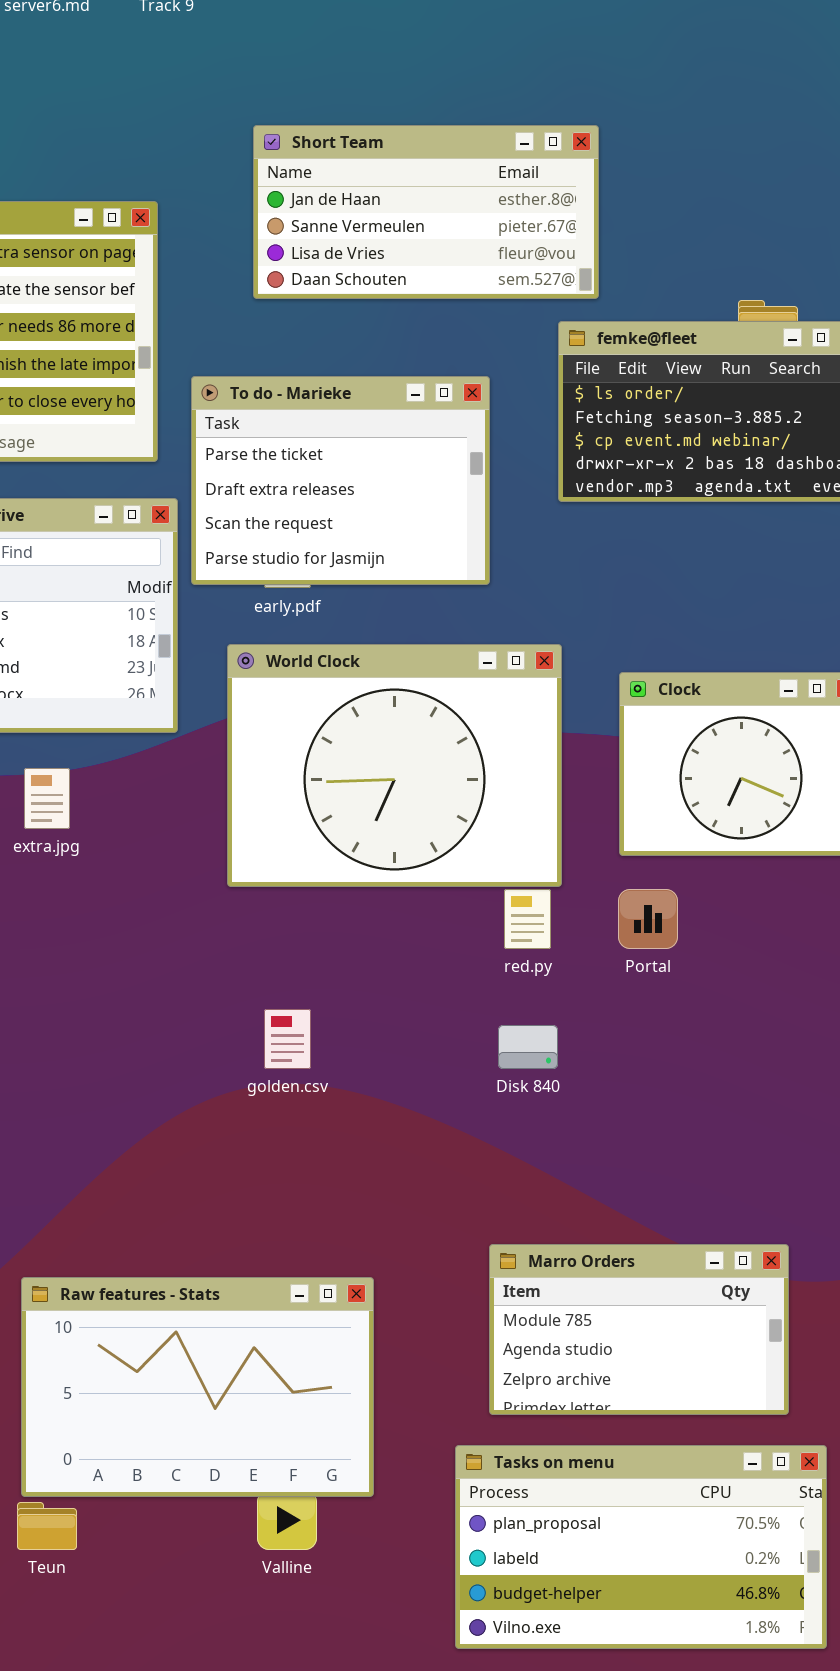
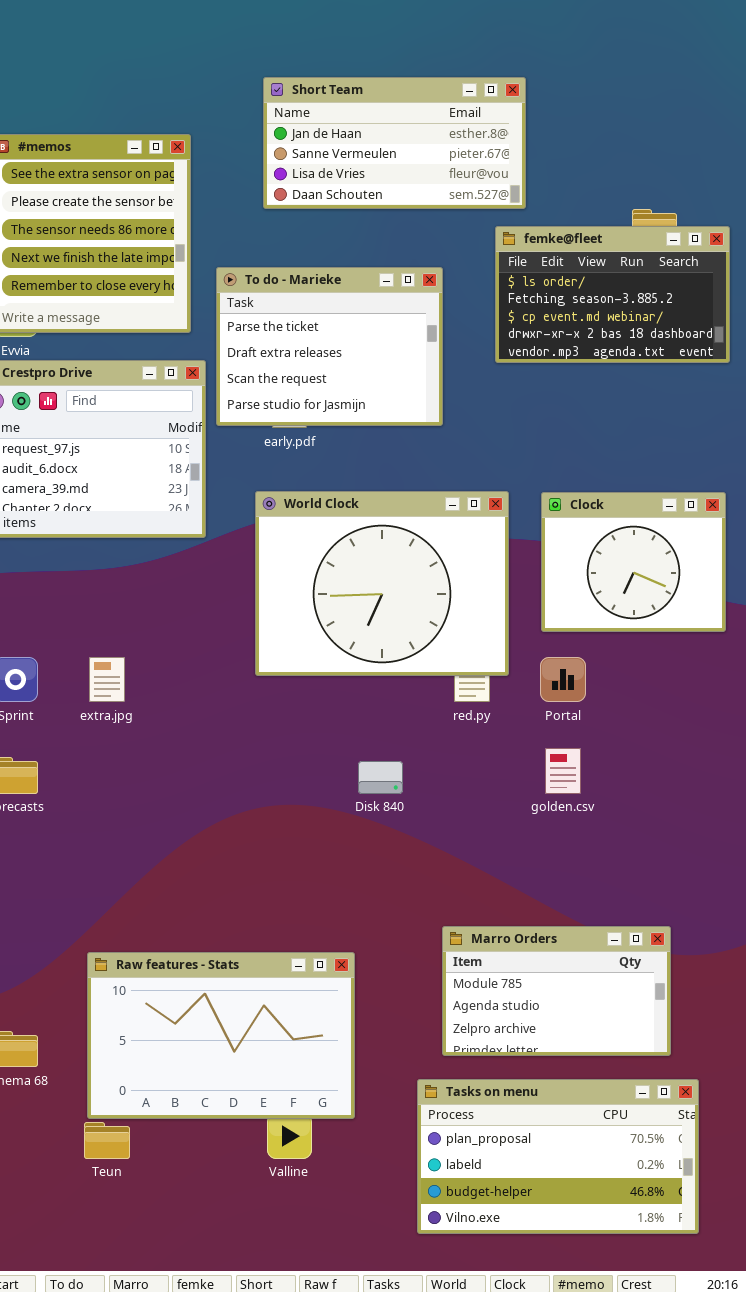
World Clock: [227,644,562,887] -> [255,491,509,676], moved
extra.jpg: [24,768,70,829] -> [89,657,125,702], moved
golden.csv: [264,1009,311,1069] -> [545,748,581,794], moved
Disk 840: [498,1025,558,1069] -> [358,761,403,794], moved

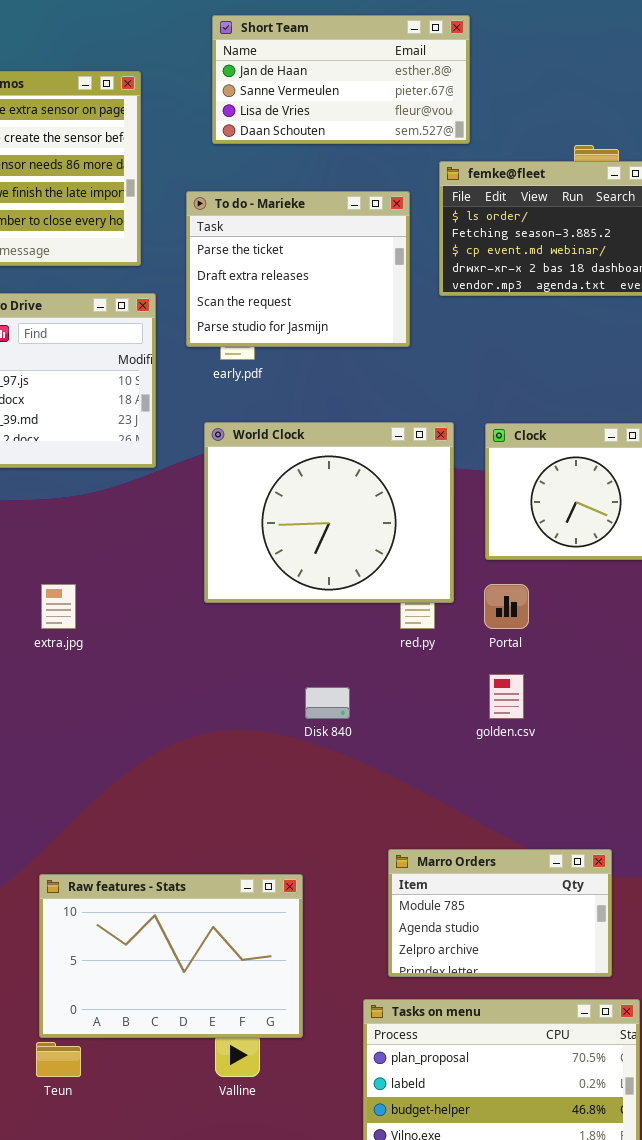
To do - Marieke: [216,267,443,426] -> [186,191,410,347], moved

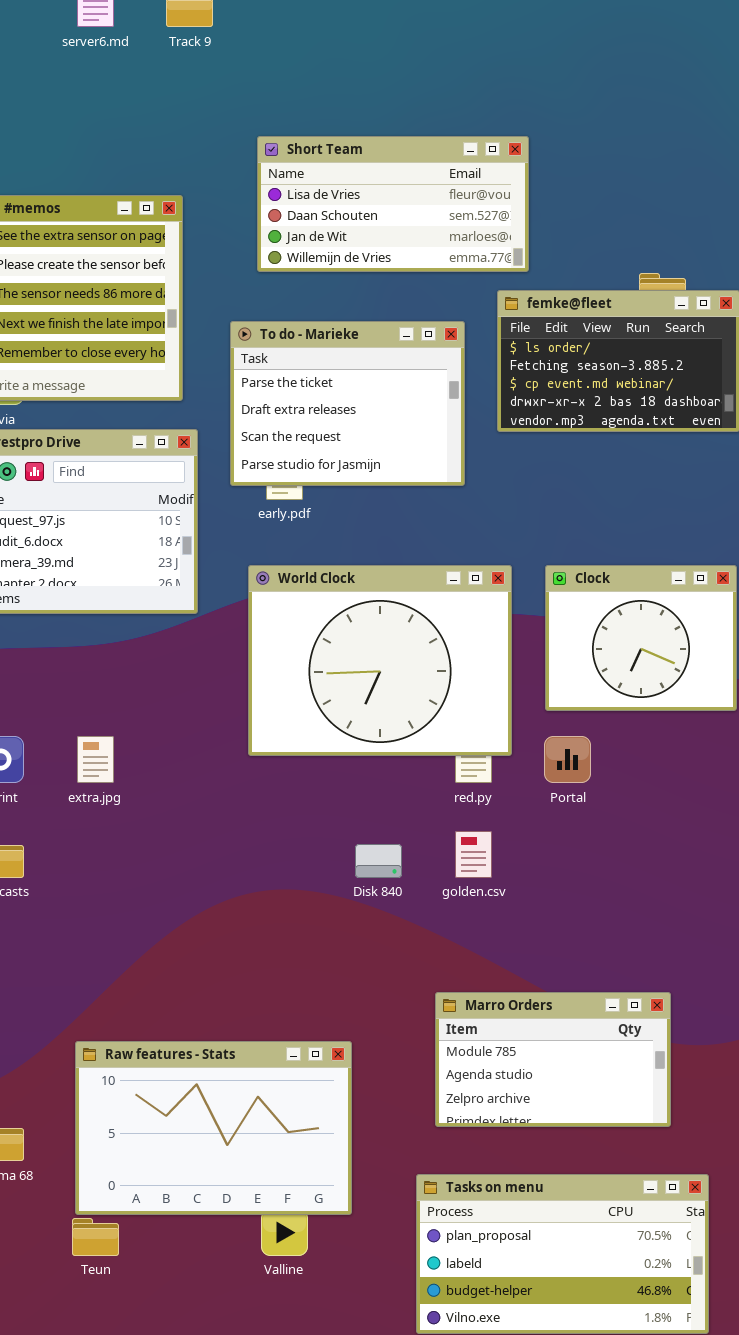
Short Team: [212,15,470,144] -> [257,136,529,272], scrolled down 2 rows
golden.csv: [489,674,524,719] -> [455,831,492,878], moved
Marro Orders: [388,849,612,977] -> [435,992,671,1127], moved

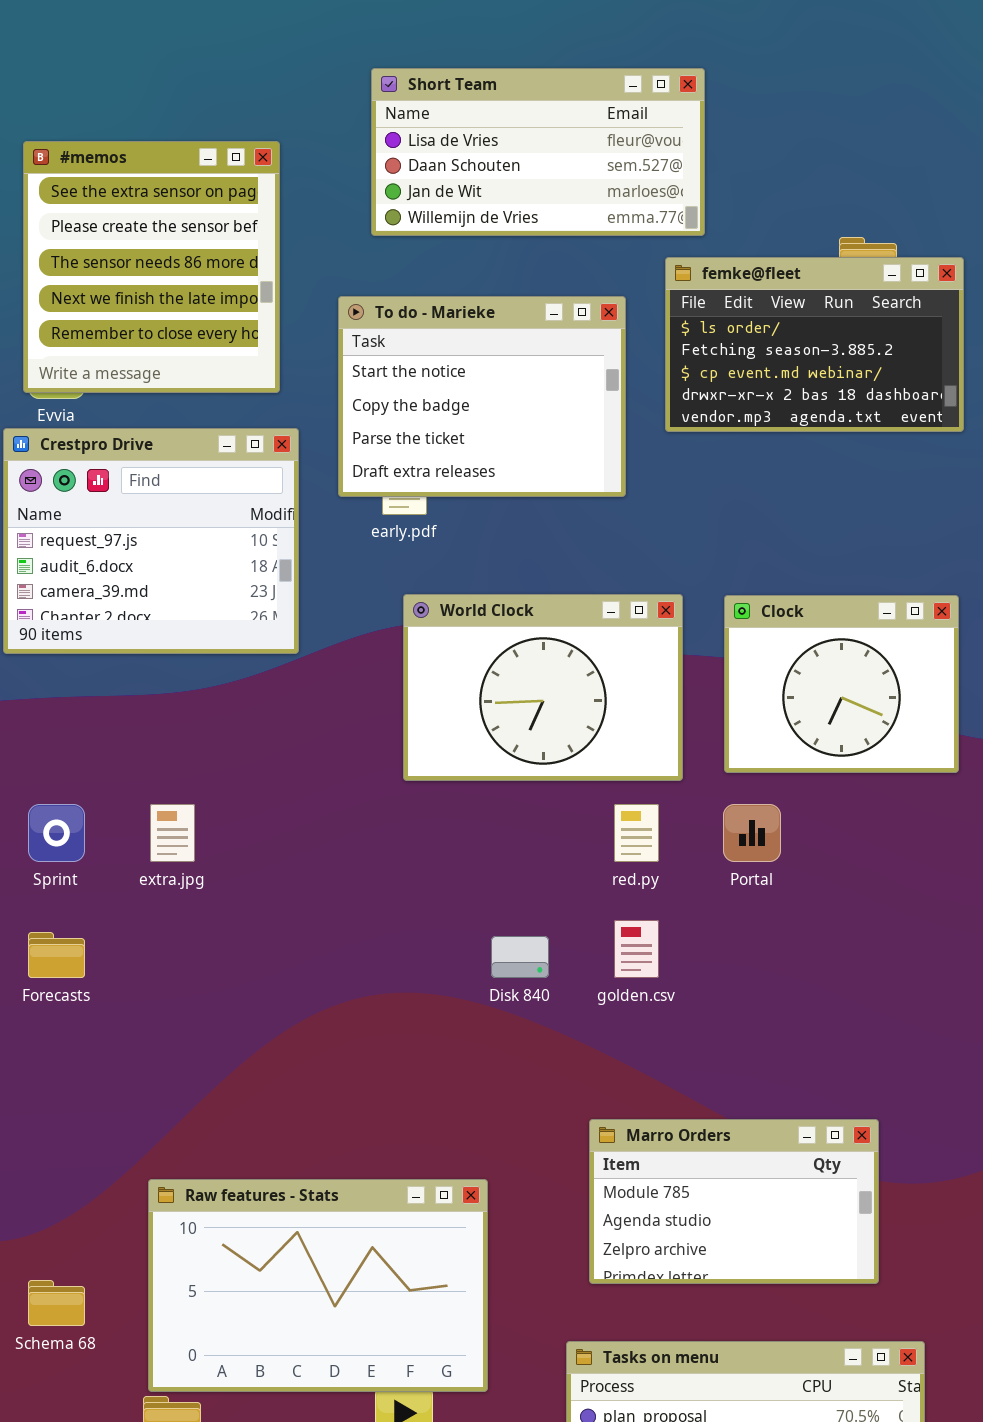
To do - Marieke: [230,321,465,486] -> [338,296,626,497], scrolled up 2 rows
World Clock: [248,565,512,756] -> [403,594,683,781], resized

